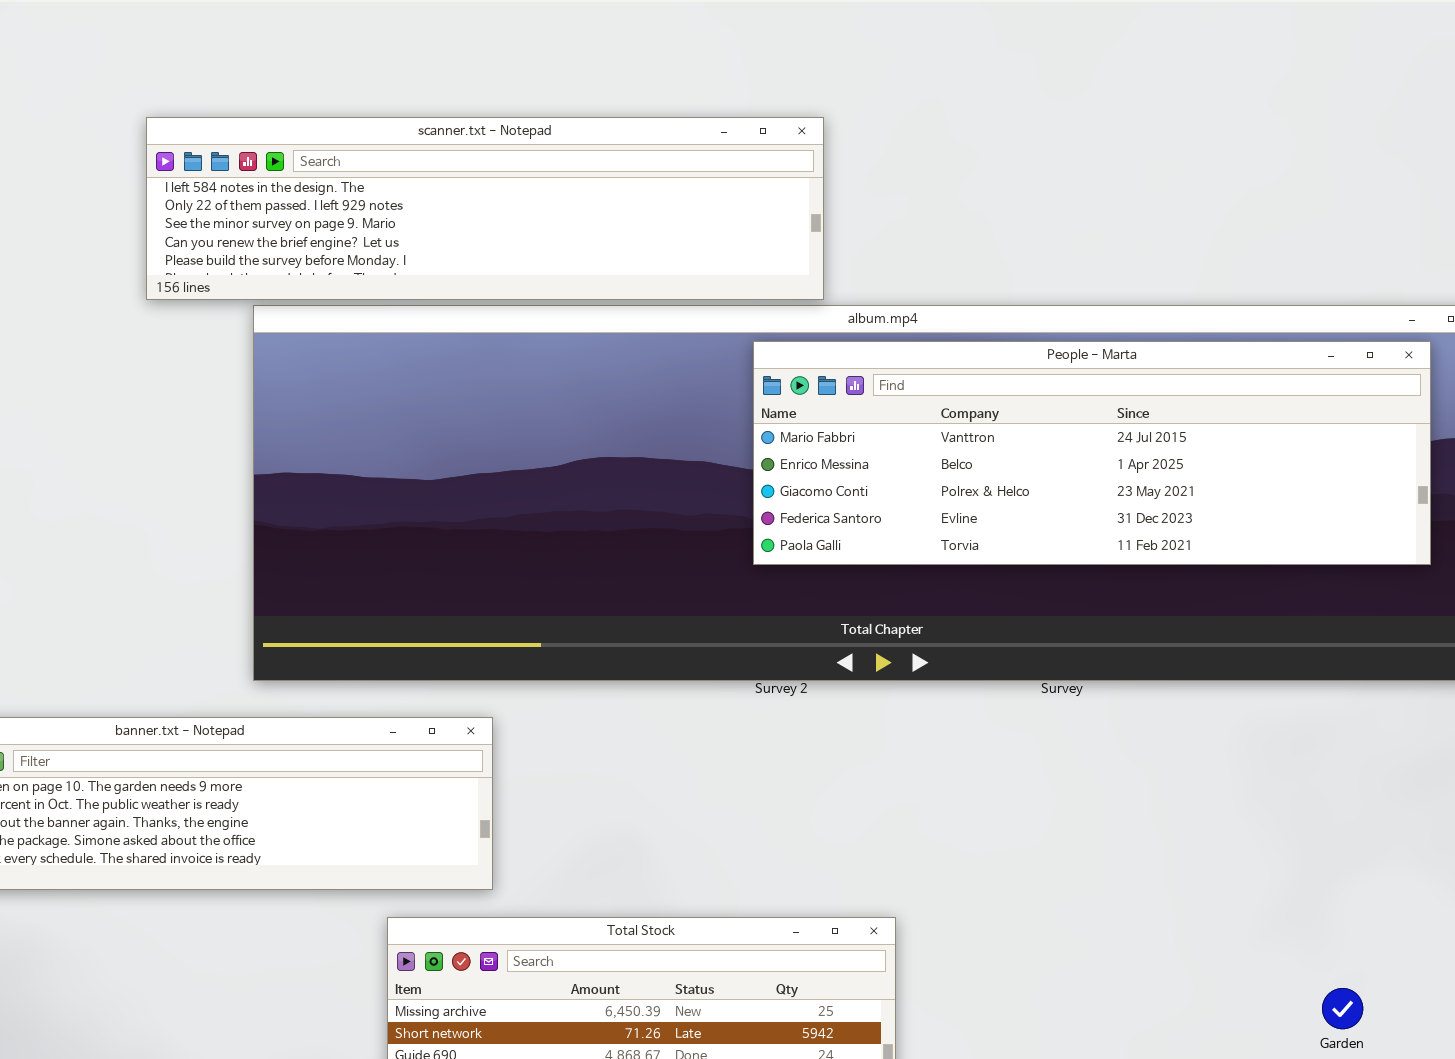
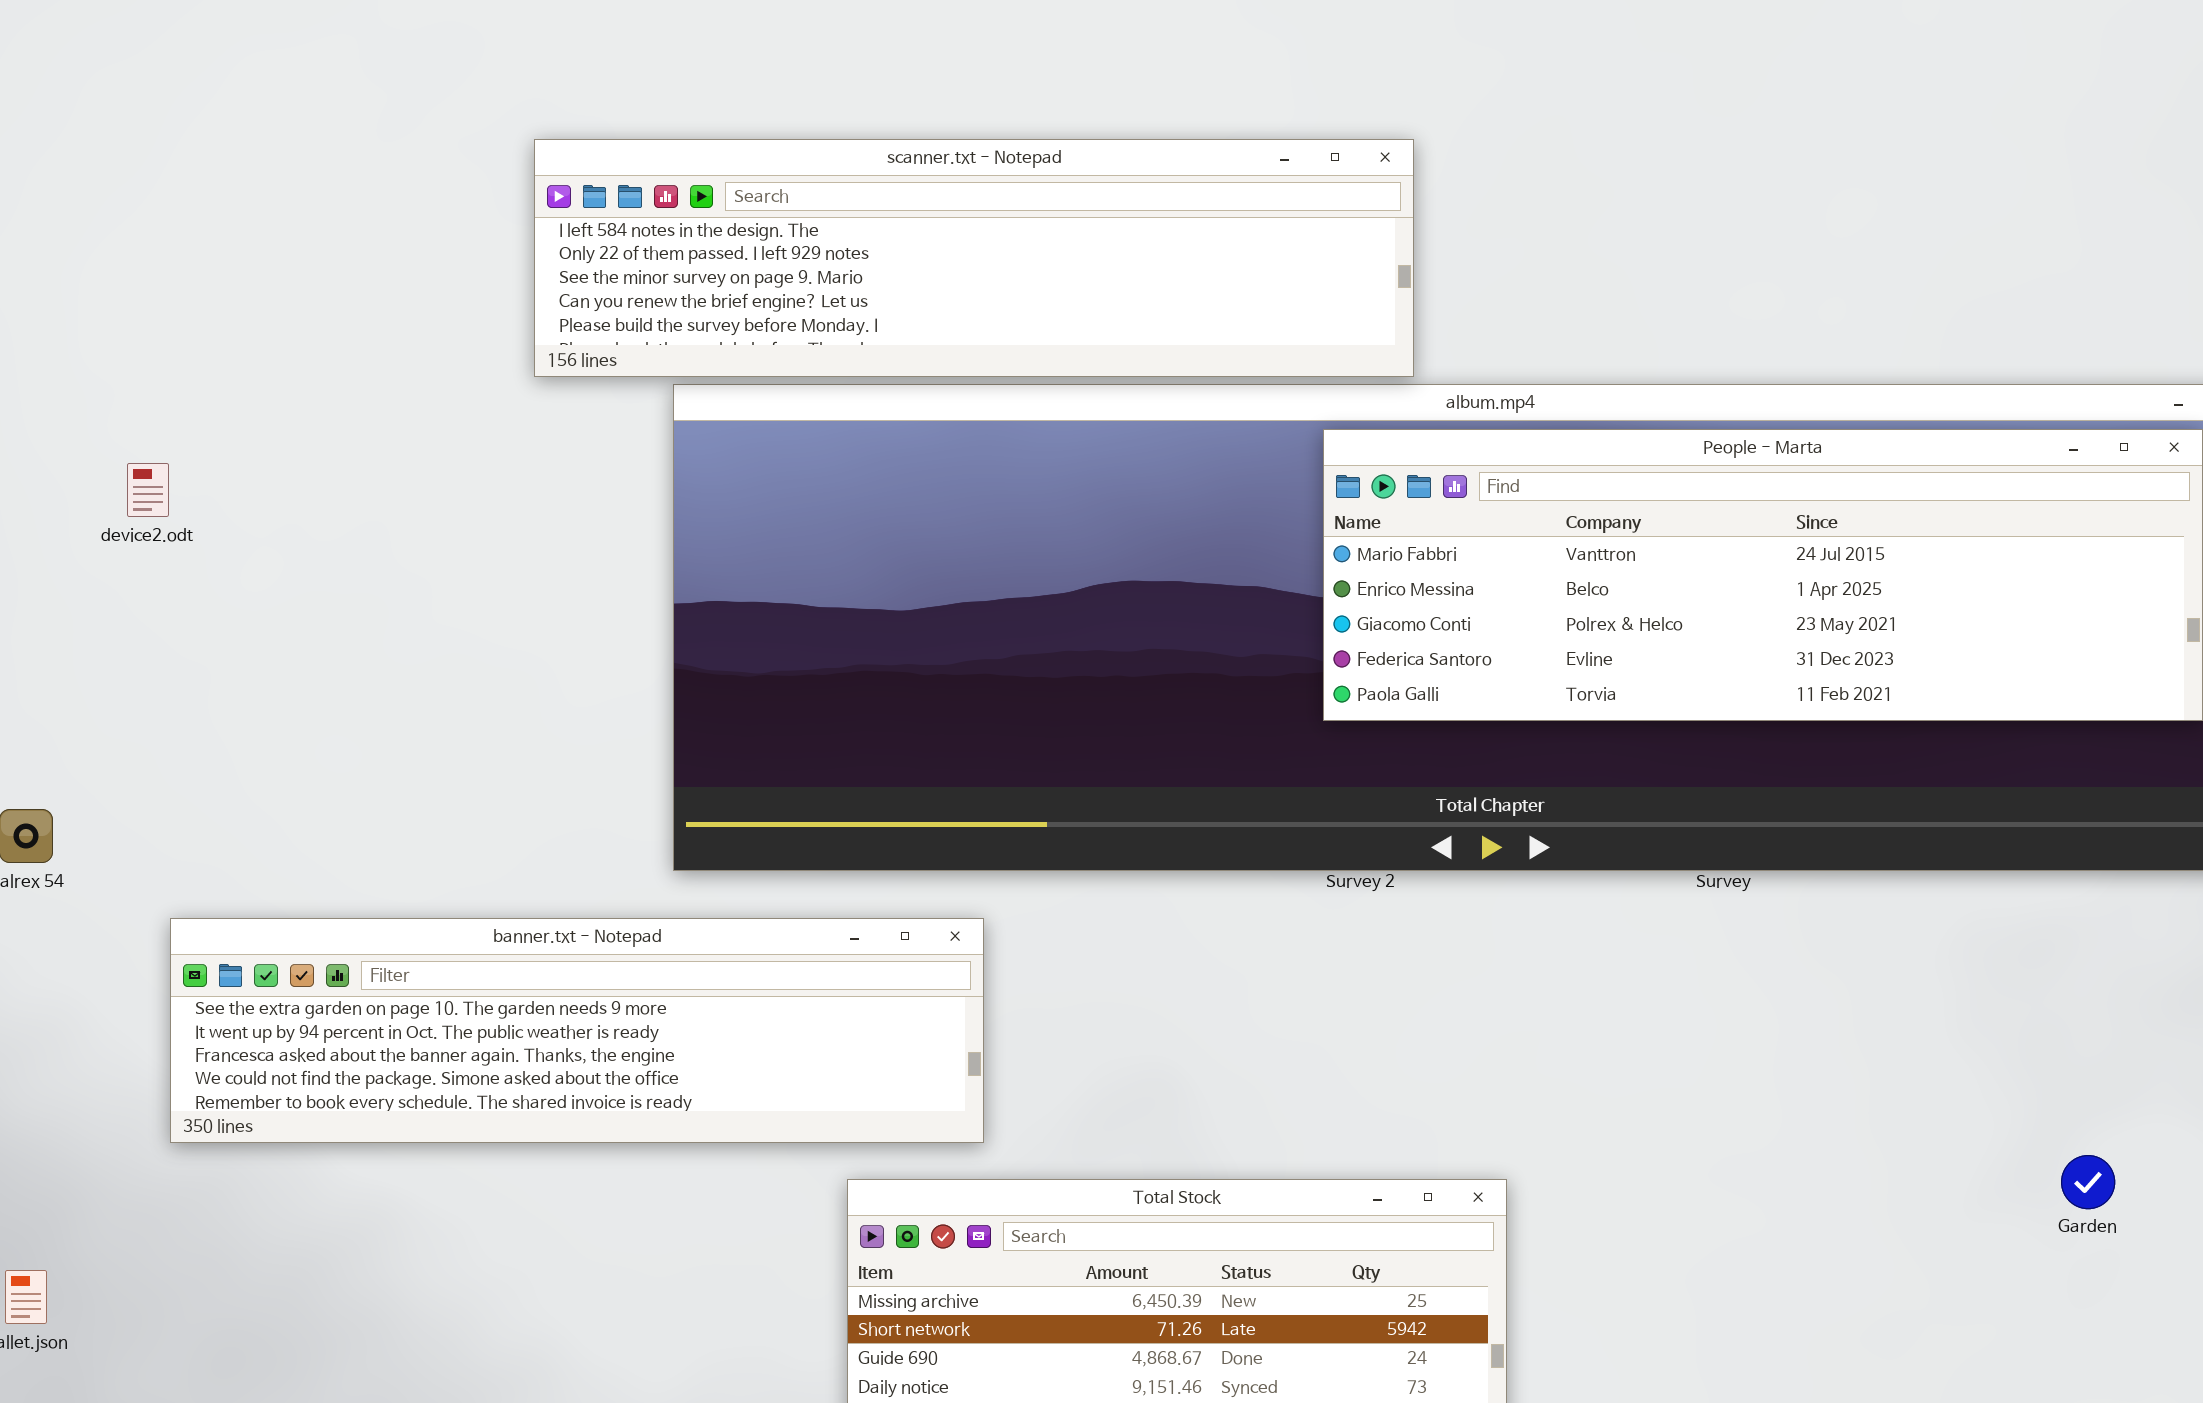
Garden: [1322,988,1363,1029] -> [2061,1155,2115,1209], moved

